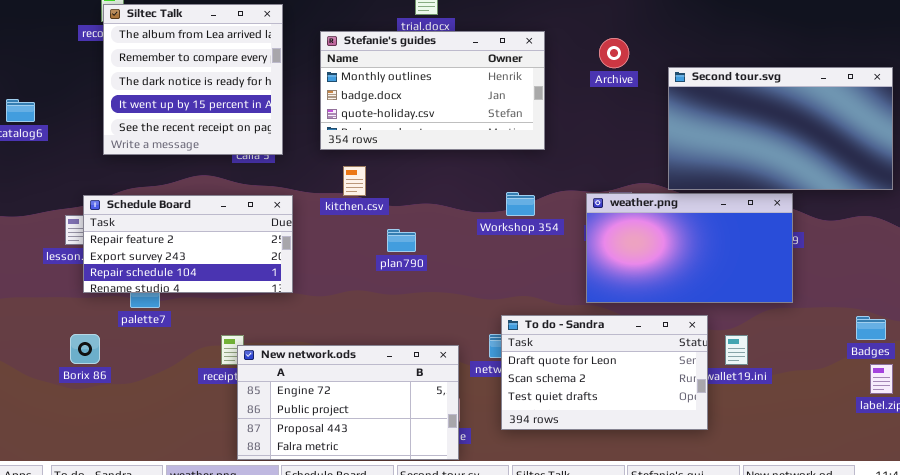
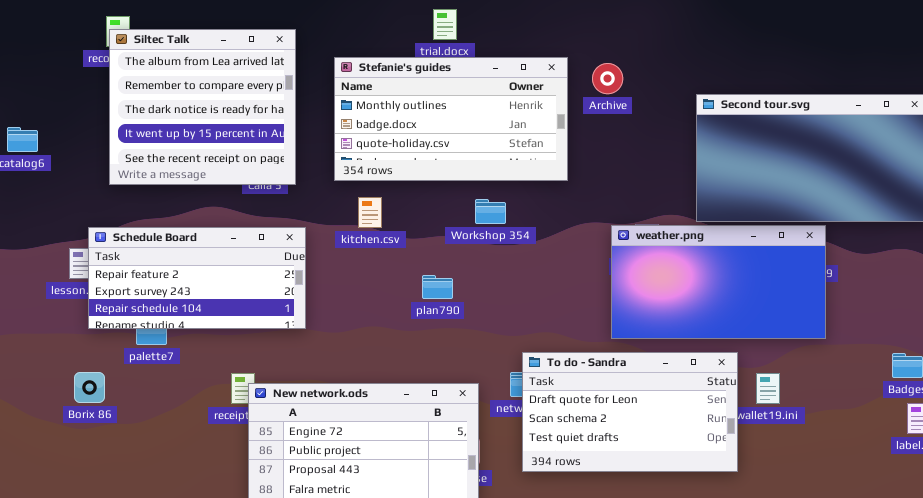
Archive: [599,38,629,68] -> [592,63,623,94], moved
Workshop 354: [506,192,535,216] -> [475,199,506,224], moved
plan790: [387,229,416,252] -> [422,275,453,299], moved

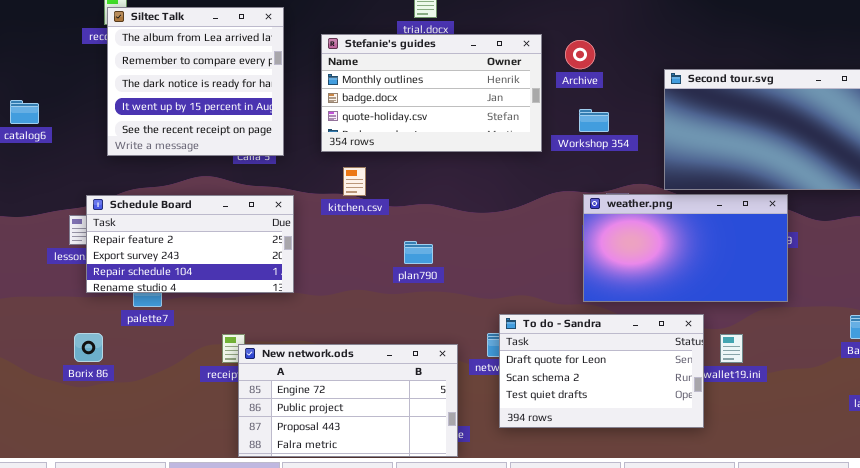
Workshop 354: [475,199,506,224] -> [579,109,609,132], moved

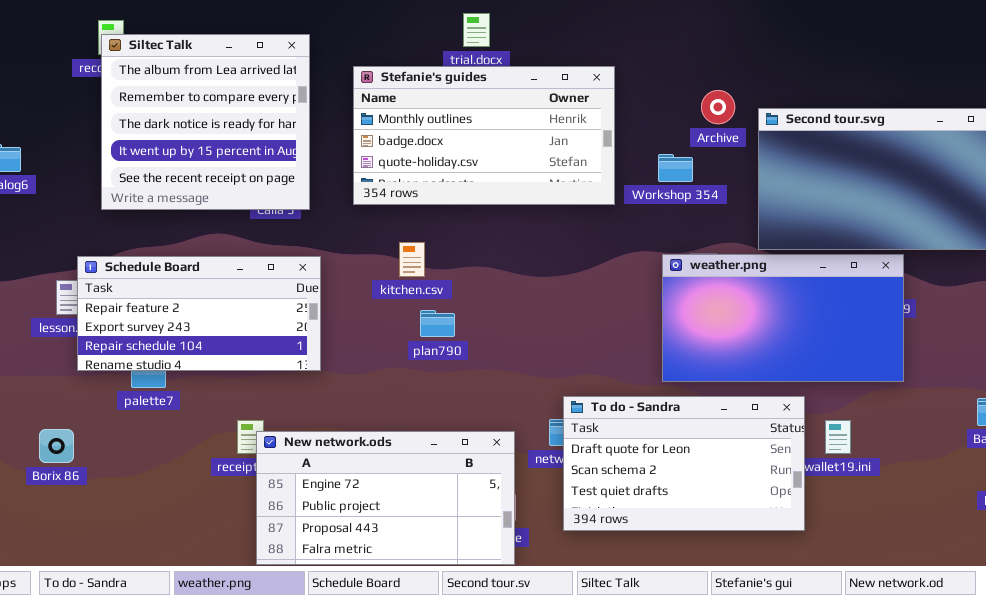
Archive: [565,40,595,69] -> [701,90,735,124], moved
kitchen.csv: [343,167,366,196] -> [399,242,425,277], moved
plan790: [404,241,433,264] -> [420,310,455,337], moved
Borix 86: [74,333,103,362] -> [39,429,74,463], moved

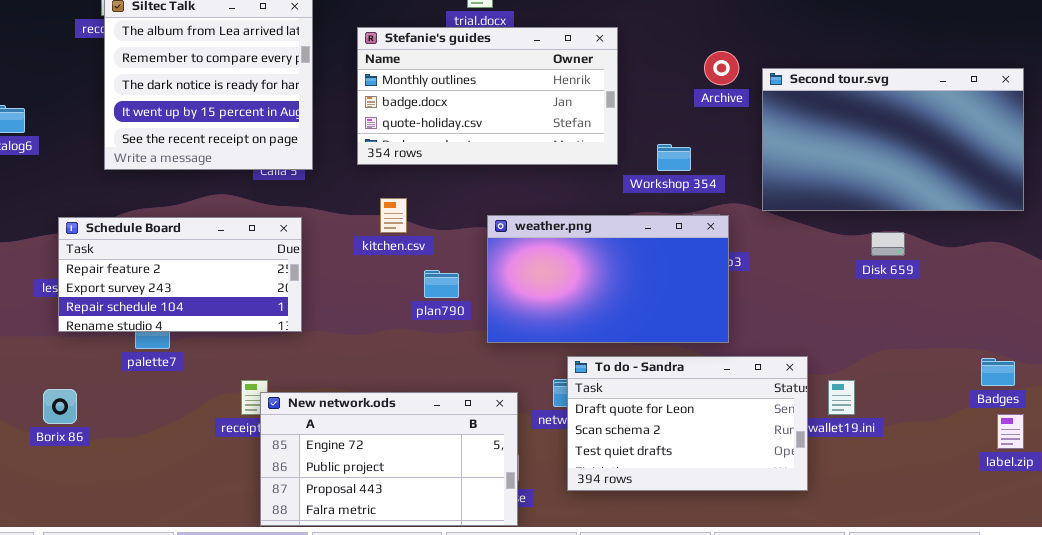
Workshop 354: [658,154,693,182] -> [657,144,691,171], moved
kitchen.csv: [399,242,425,277] -> [380,198,407,233], moved
weather.png: [662,254,904,382] -> [487,215,729,343], moved
Schedule Board: [77,256,321,371] -> [58,217,302,332], moved

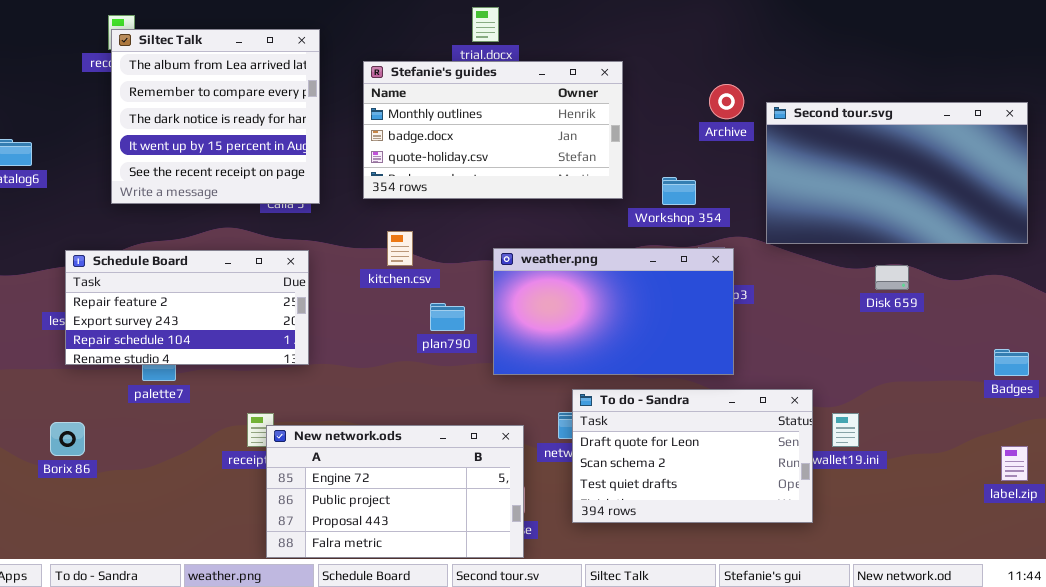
Badges: [981,358,1015,386] -> [994,349,1029,376], moved

